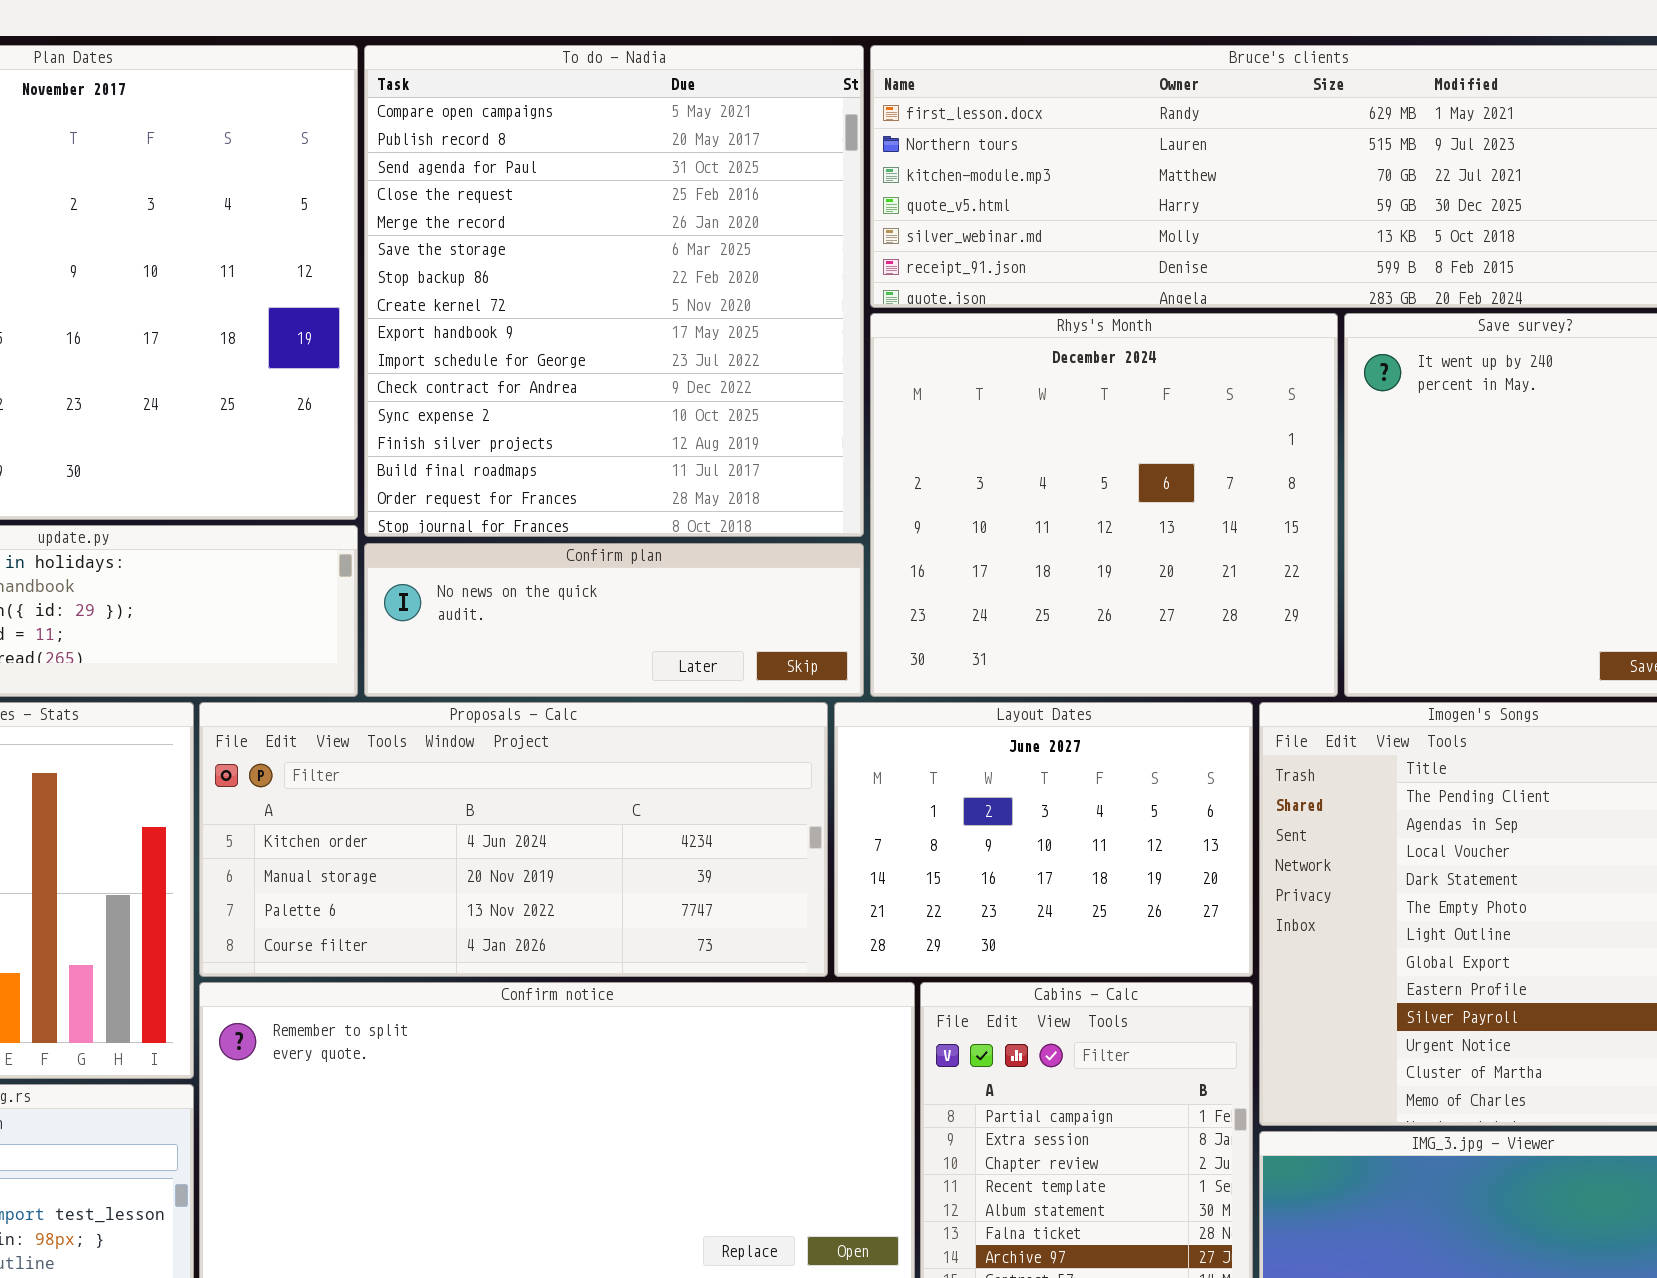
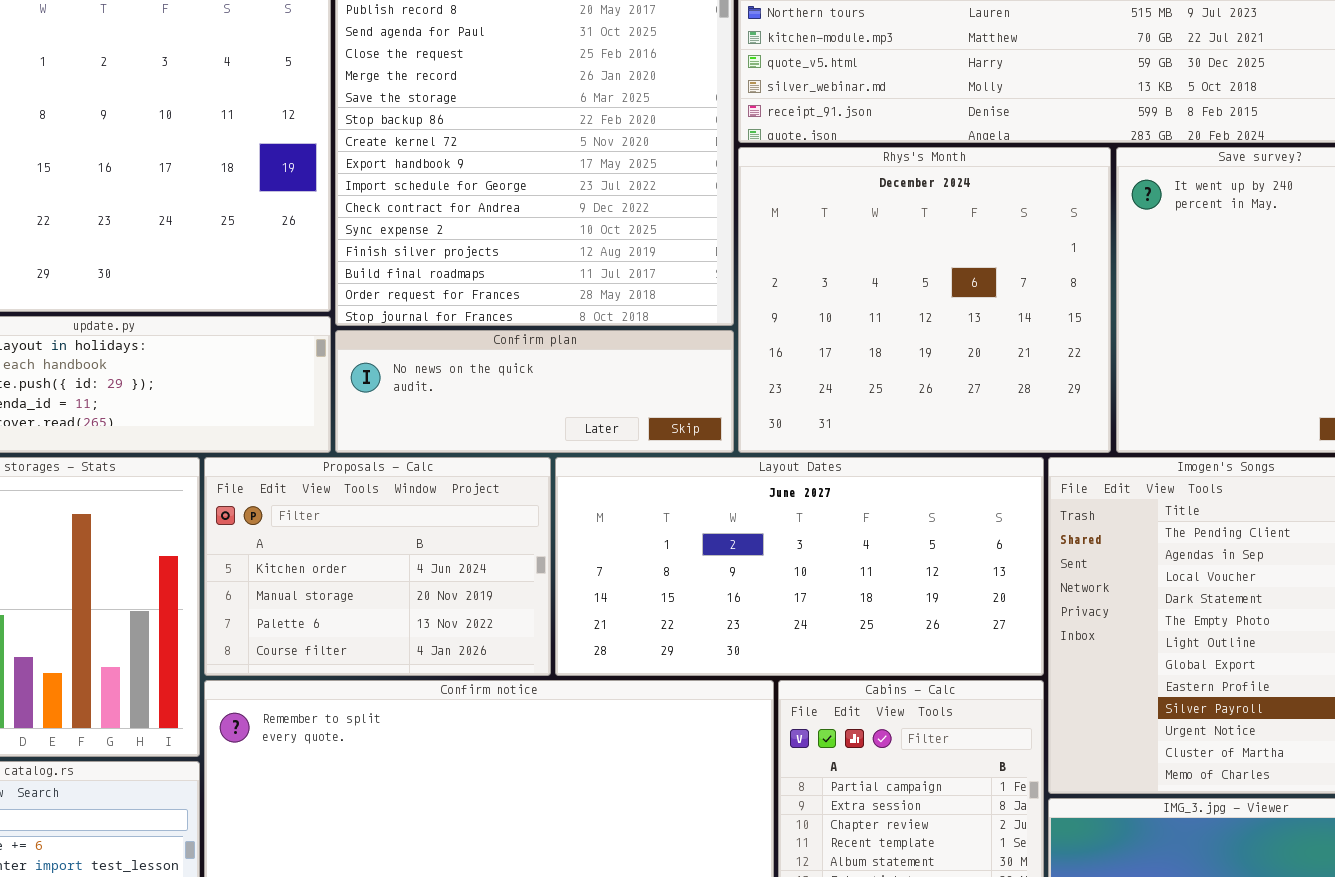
Proposals - Calc: [199,702,828,977] -> [204,457,551,676], resized
Layout Dates: [834,702,1253,977] -> [555,457,1044,676], resized

